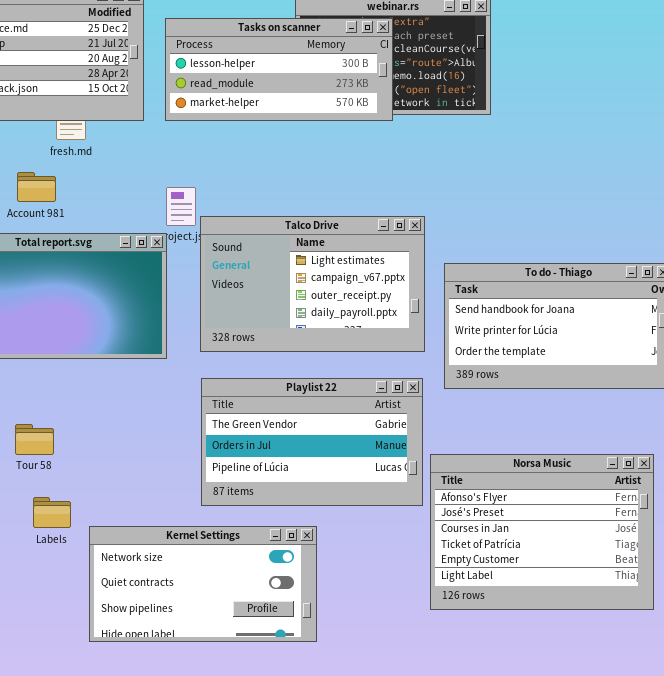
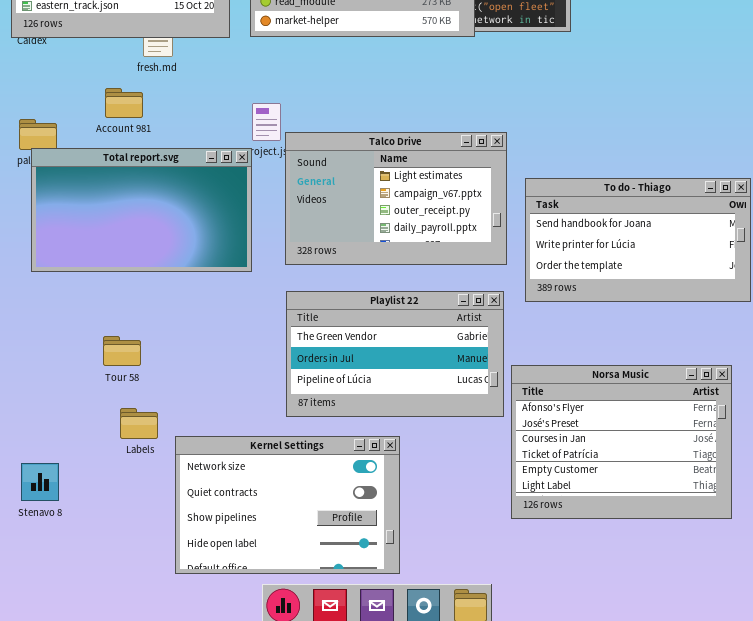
Kernel Settings: [89,526,317,642] -> [175,436,400,574], resized

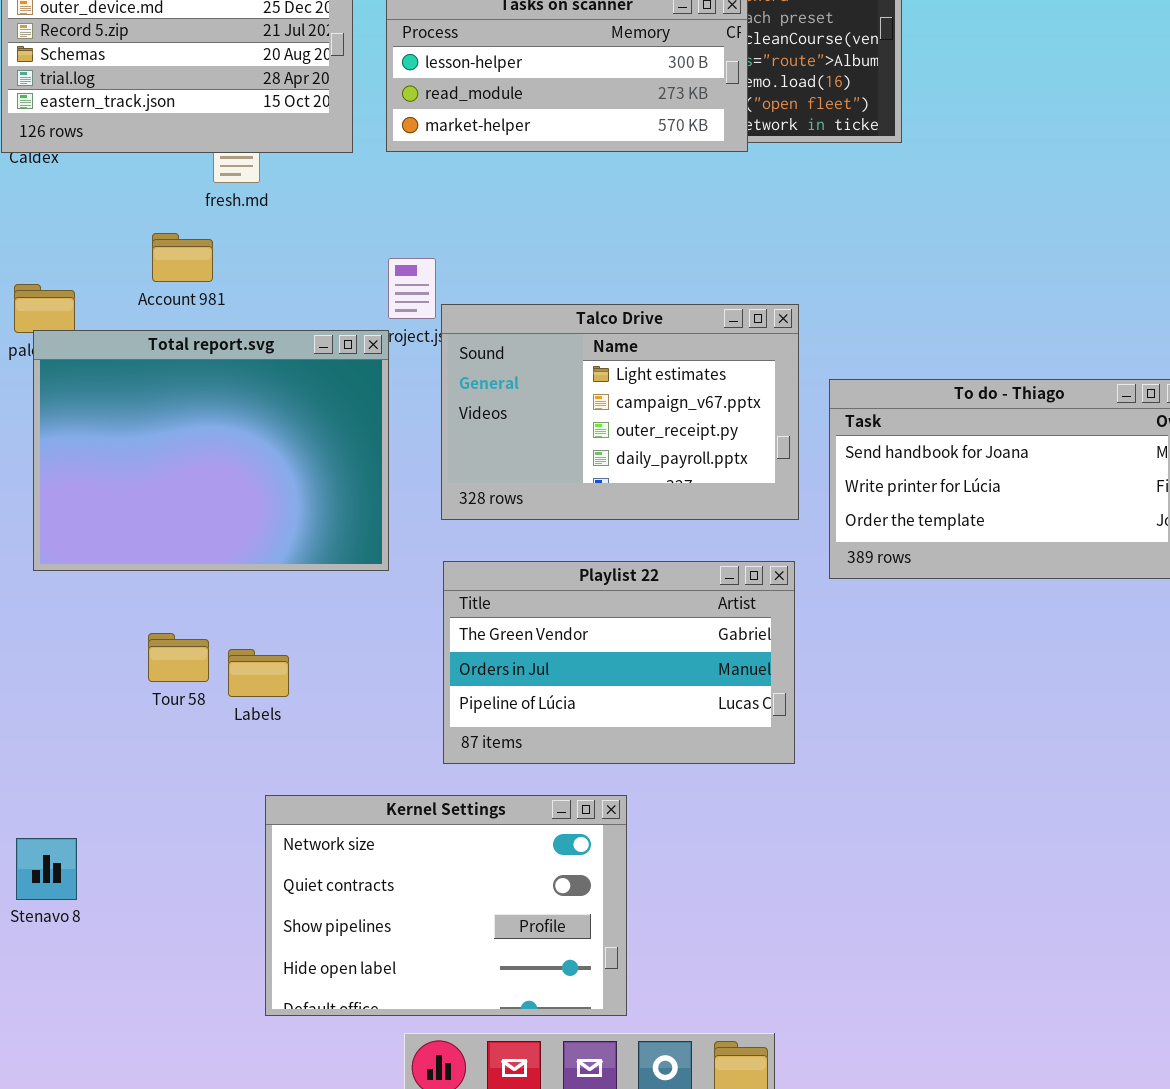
Total report.svg: [31,148,252,272] -> [33,330,389,571], resized
Norsa Music: [511,365,732,519] -> none, closed
Labels: [120,408,158,439] -> [228,649,289,697], moved

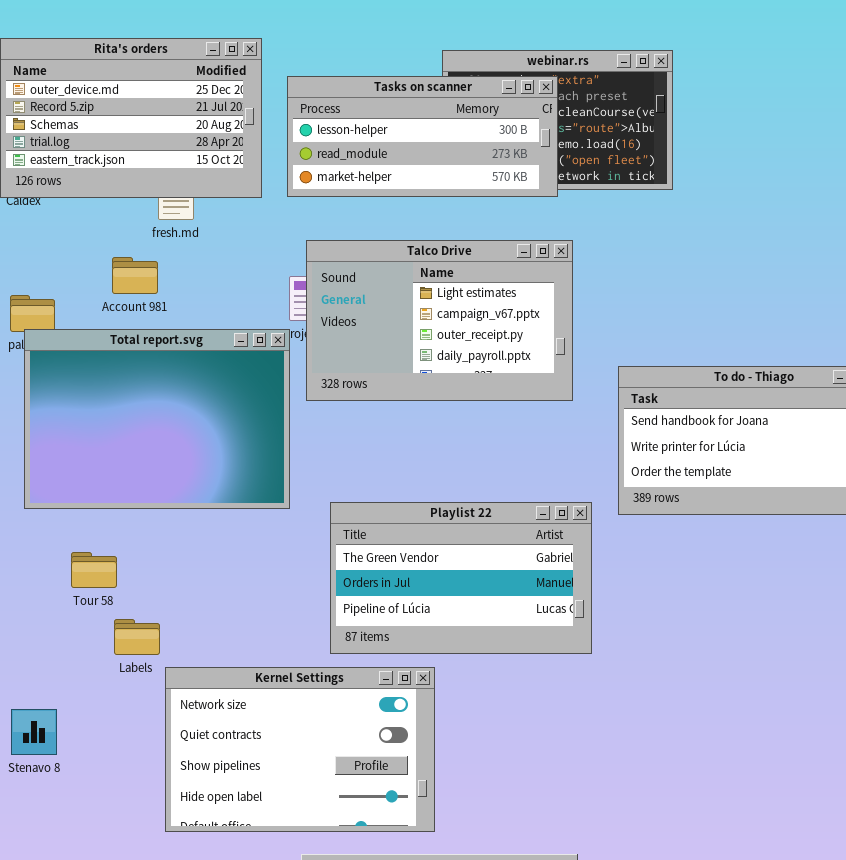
Talco Drive: [441,304,799,520] -> [306,240,573,401], moved
Tour 58: [148,633,209,682] -> [71,552,117,588], moved
Labels: [228,649,289,697] -> [114,619,160,655], moved
Kernel Settings: [265,795,627,1016] -> [165,667,435,832], moved

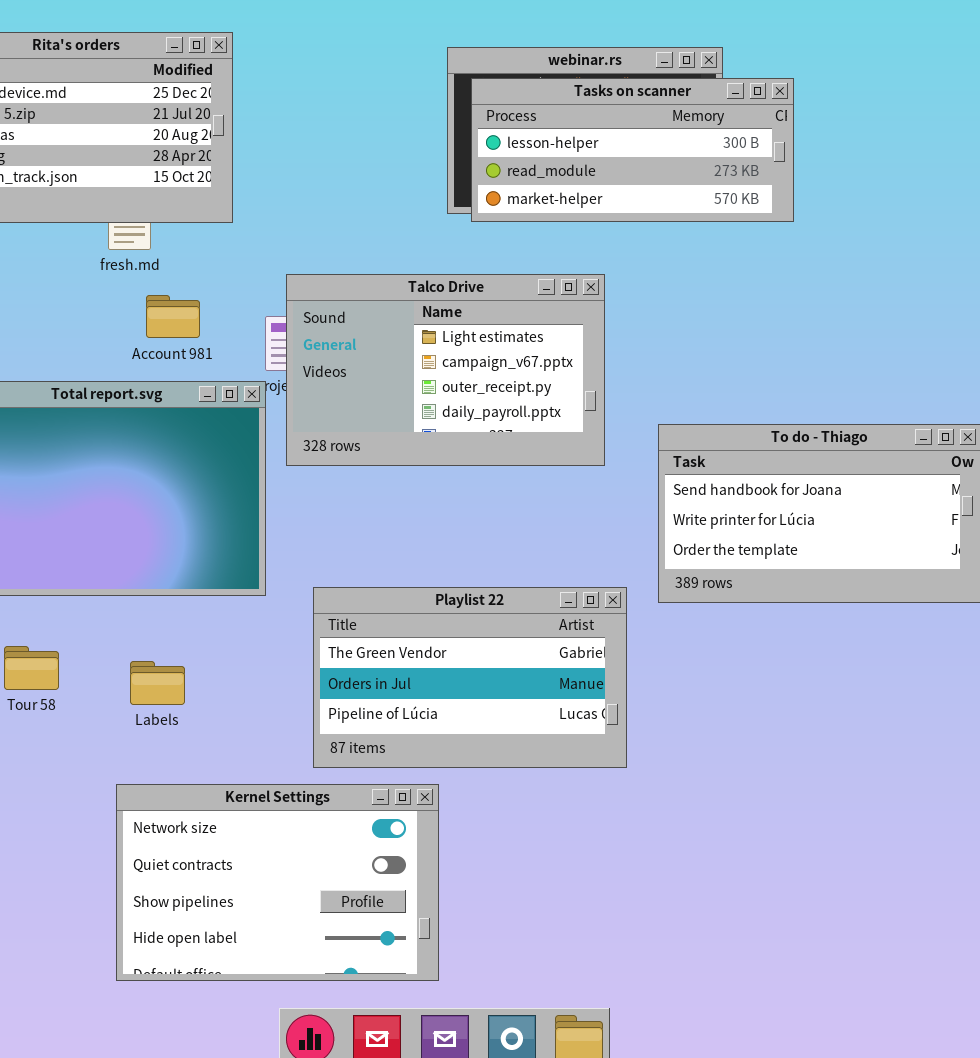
Tasks on scanner: [287,76,558,197] -> [471,78,794,222], moved
Account 981: [112,257,158,294] -> [146,295,200,338], moved
Labels: [114,619,160,655] -> [130,661,185,705], moved

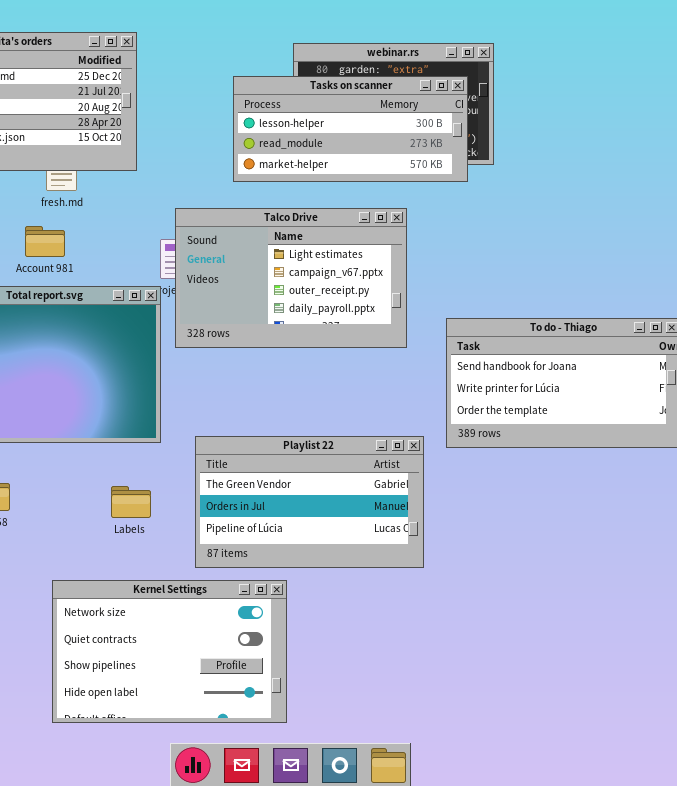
Tasks on scanner: [471,78,794,222] -> [233,76,468,182], moved
Account 981: [146,295,200,338] -> [25,226,65,257], moved
Labels: [130,661,185,705] -> [111,486,151,518], moved

